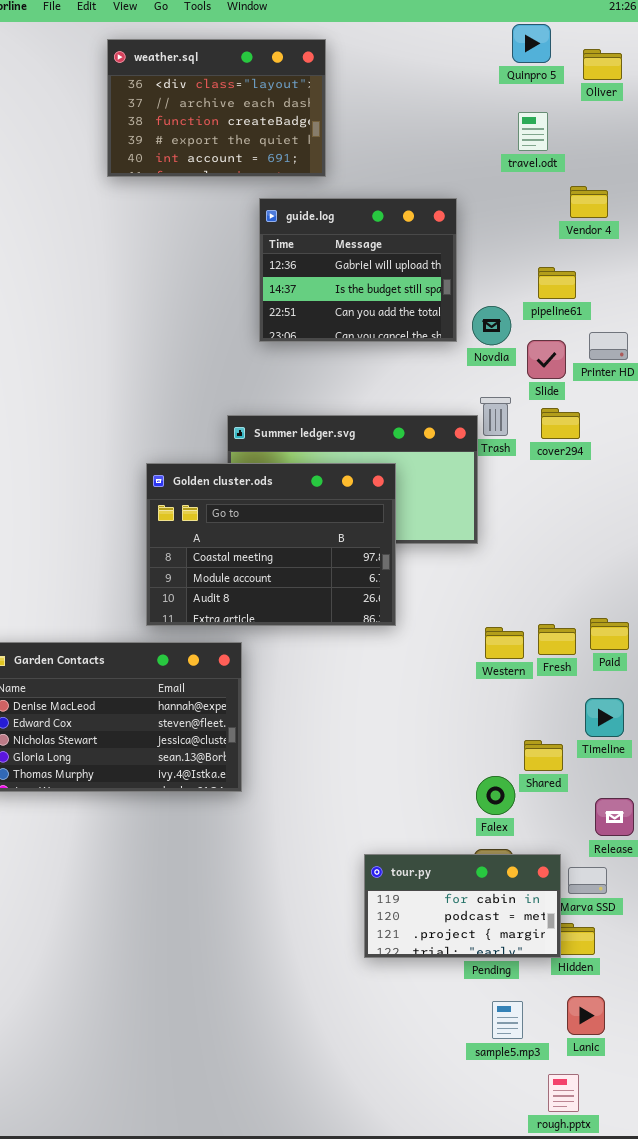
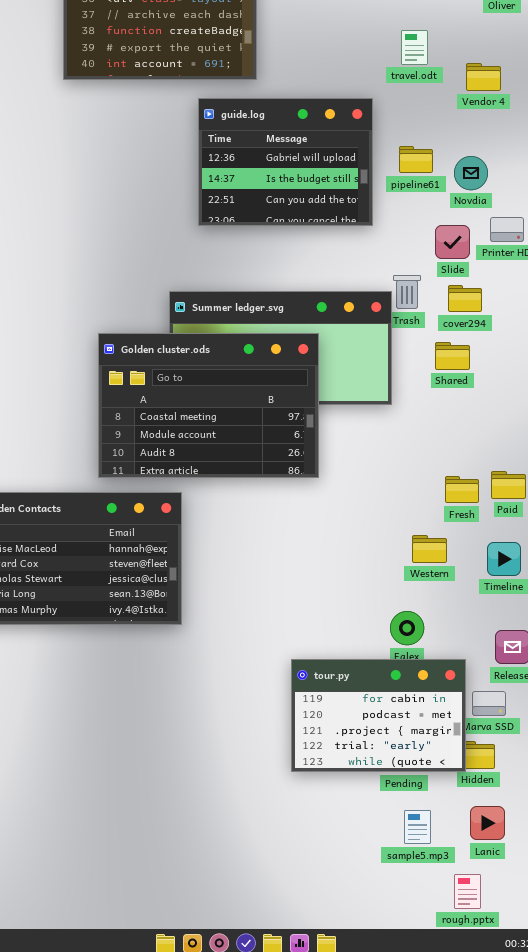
travel.odt: [518,112,548,151] -> [401,30,428,65], moved
Vendor 4: [570,186,608,218] -> [466,63,501,91], moved
pipeline61: [538,267,576,299] -> [399,146,433,173], moved
Novdia: [472,306,511,345] -> [454,156,488,190], moved
Western: [485,627,524,659] -> [412,535,447,563], moved
Shared: [524,740,563,771] -> [435,342,470,370], moved
tour.py: [364,854,561,958] -> [291,659,466,772], resized

